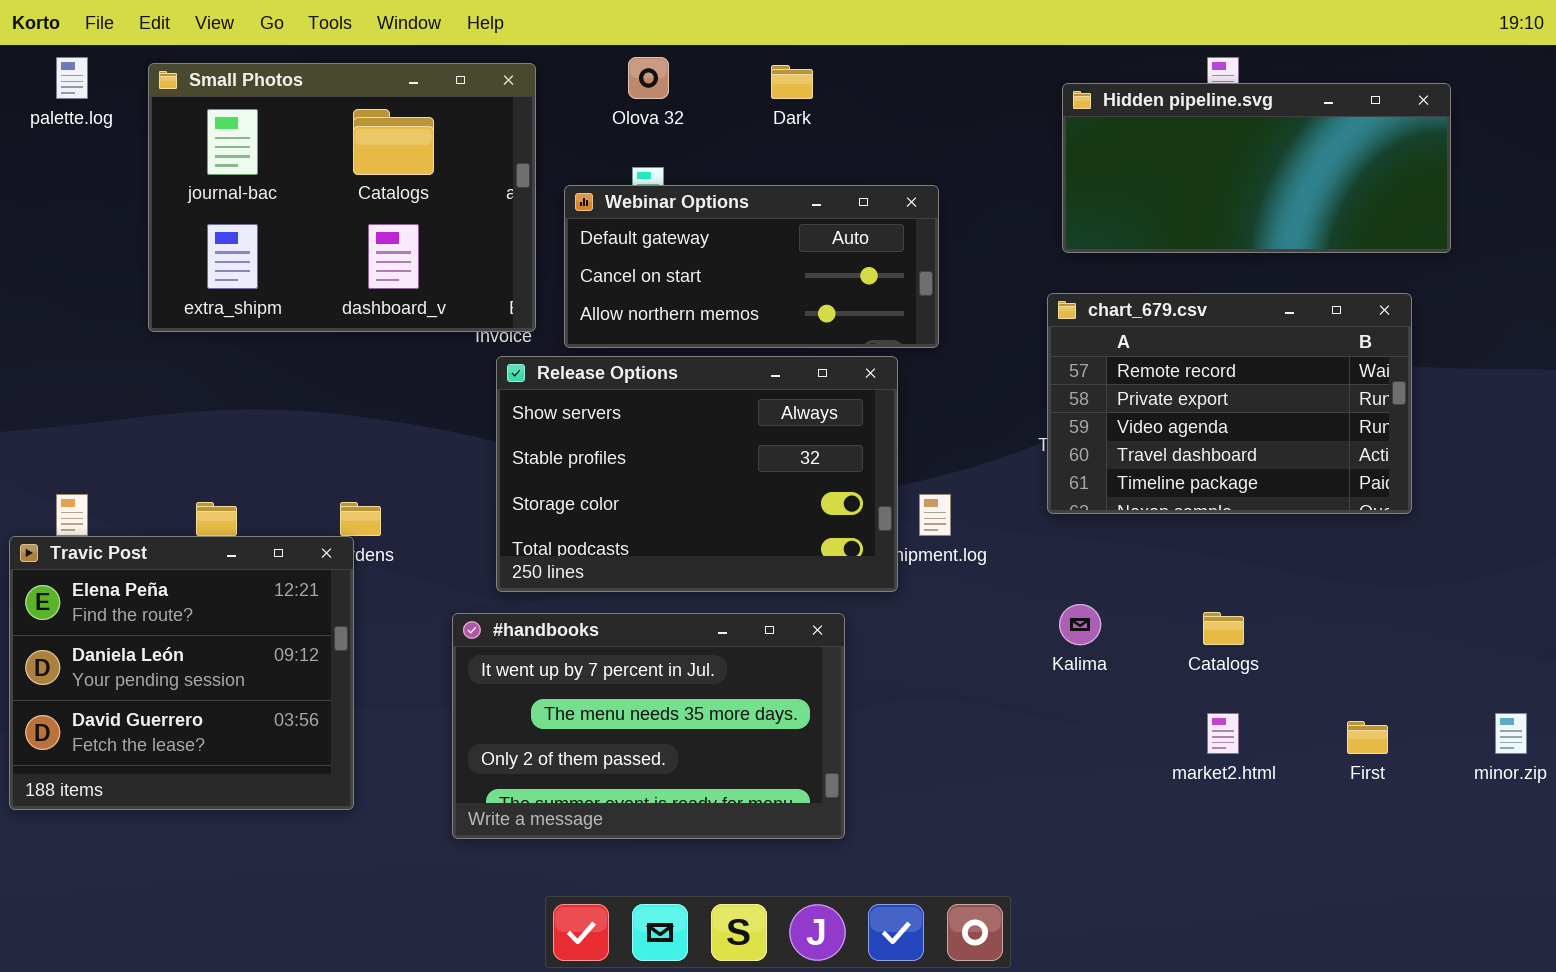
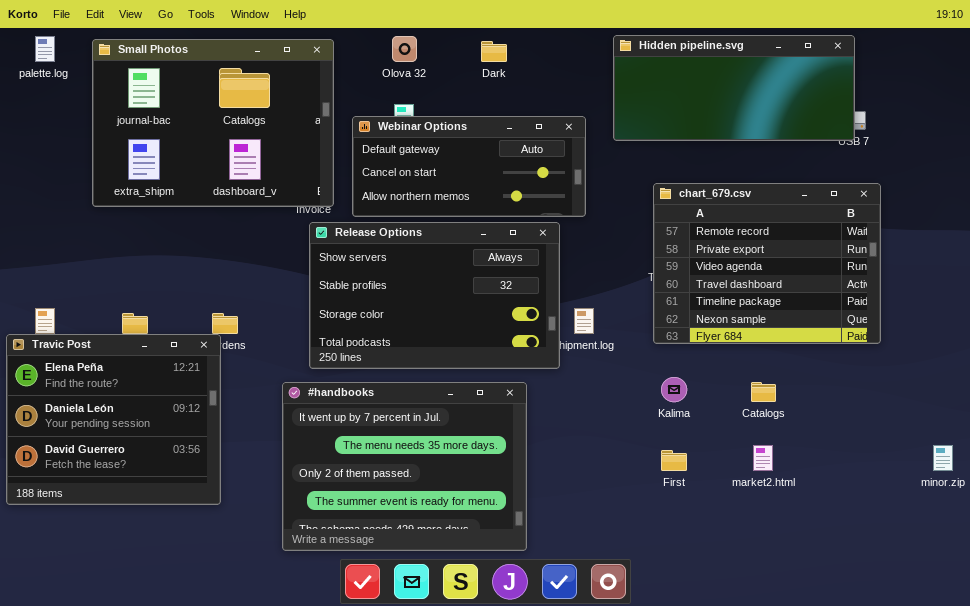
Hidden pipeline.svg: [1062,83,1451,253] -> [613,35,855,141], moved
chart_679.csv: [1047,293,1412,514] -> [653,183,881,344], resized
#handbooks: [452,613,845,839] -> [282,382,527,551], resized
First: [1347,721,1388,754] -> [661,450,687,471], moved

